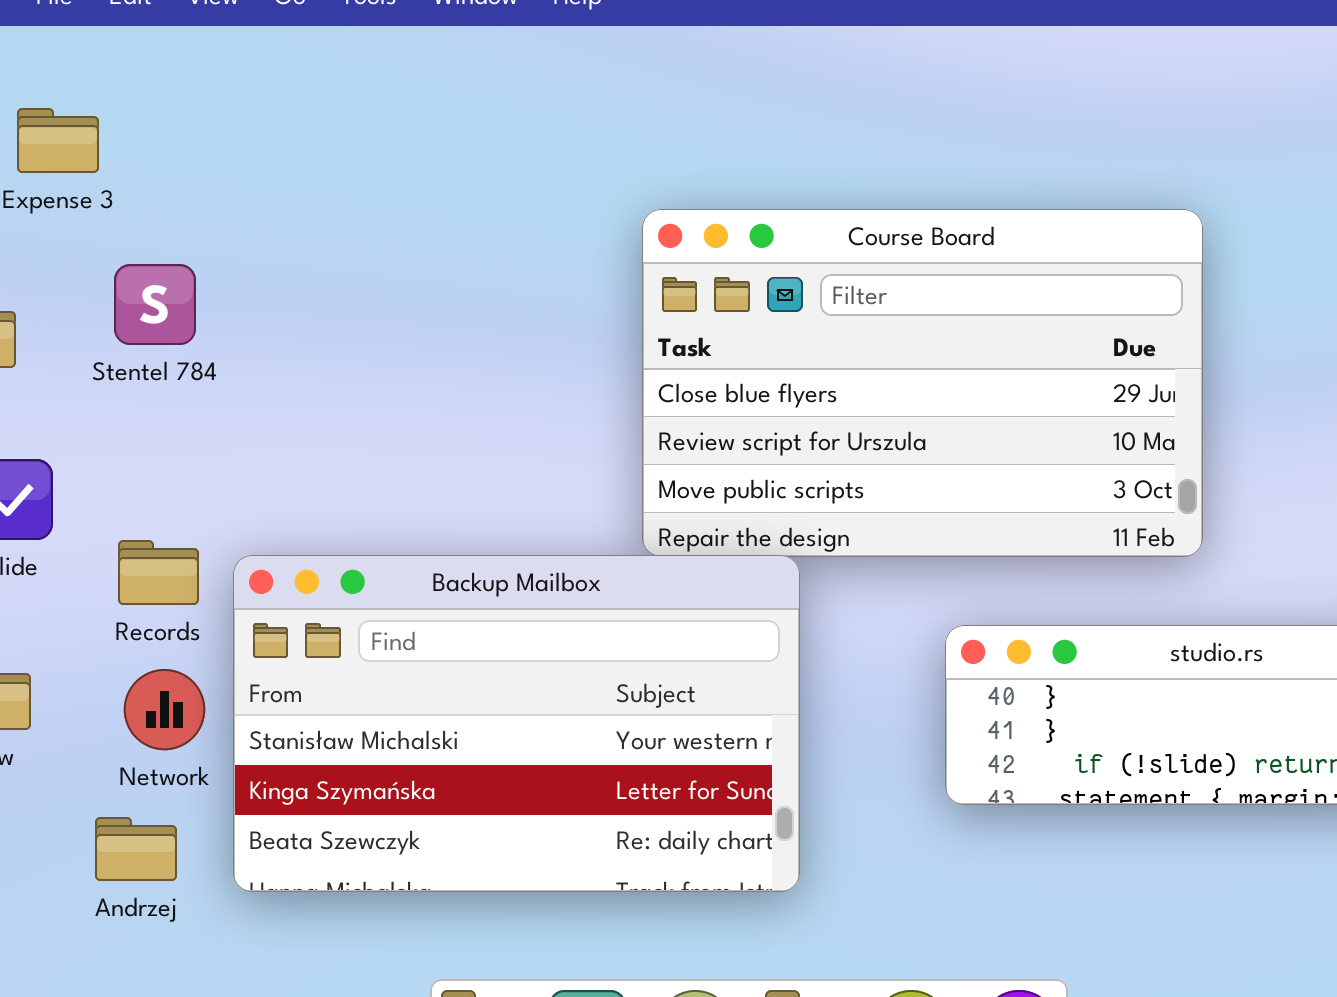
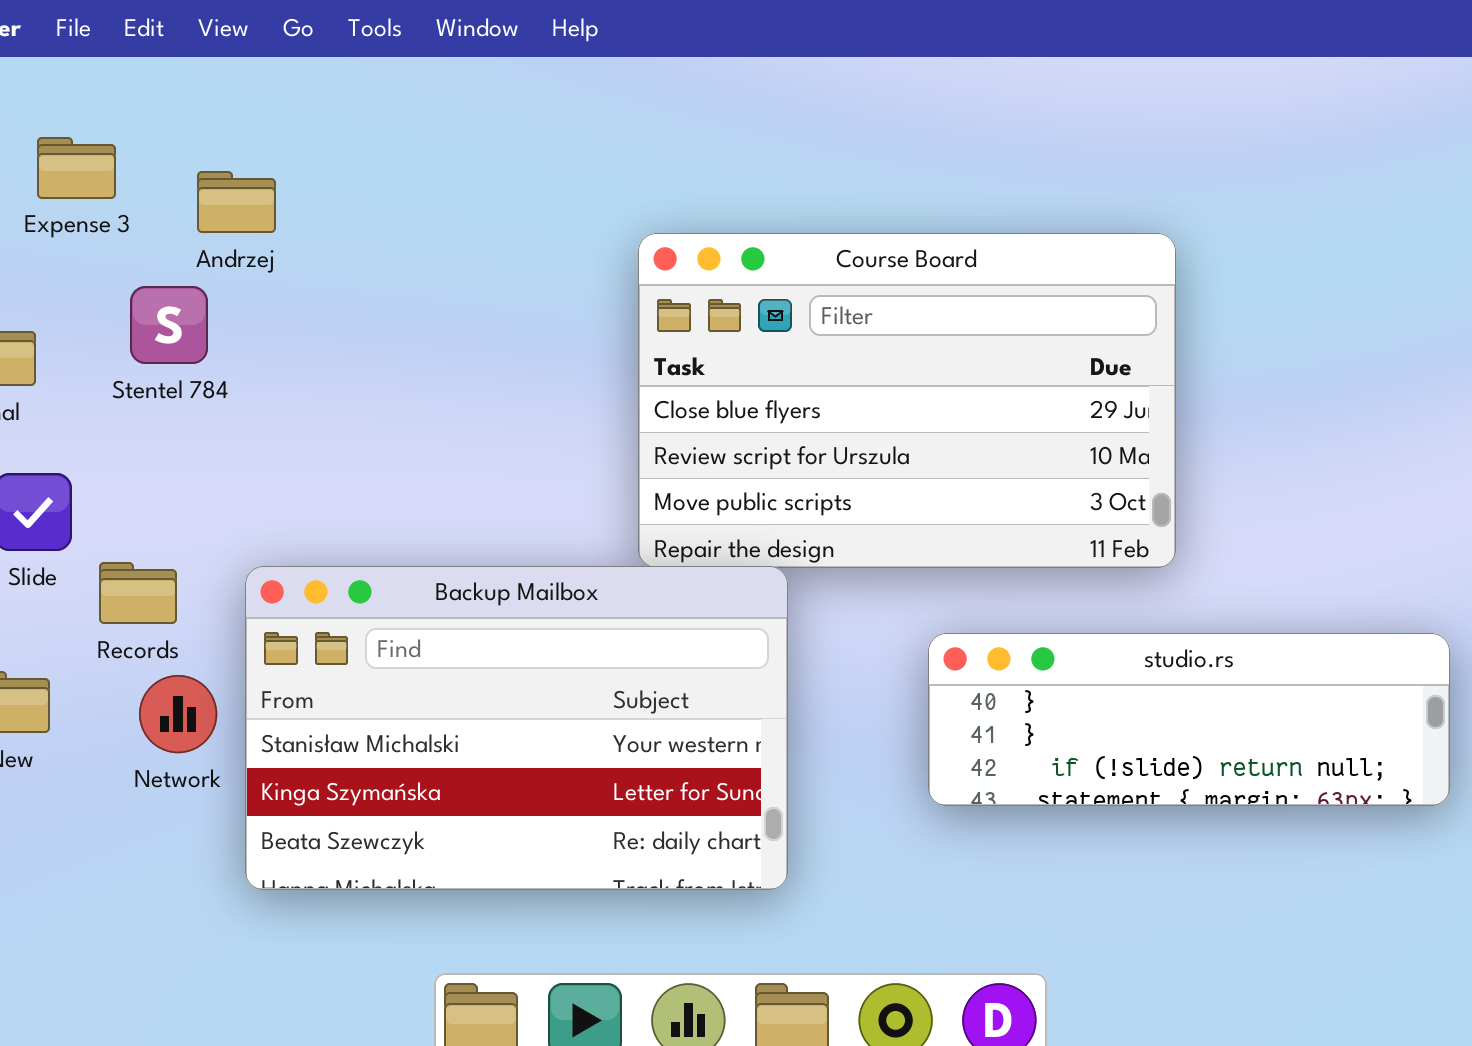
Records: [118,540,199,605] -> [99,562,177,624], moved
Andrzej: [95,817,177,881] -> [197,171,276,233], moved

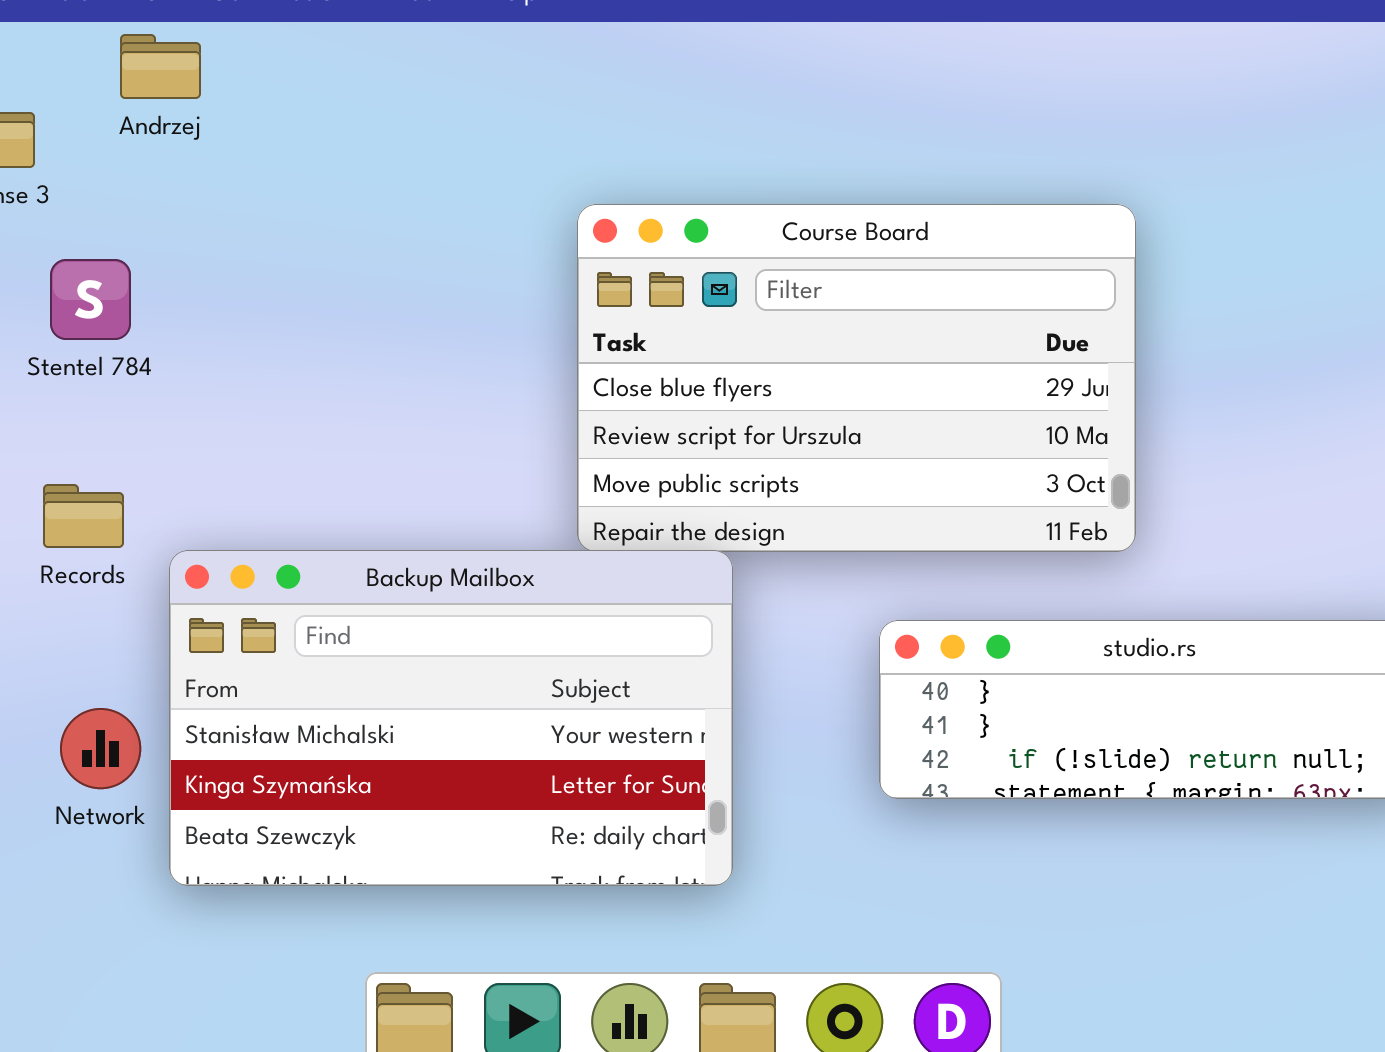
Andrzej: [197,171,276,233] -> [120,34,201,99], moved
Records: [99,562,177,624] -> [43,484,124,548], moved
Network: [139,675,217,753] -> [60,708,141,789], moved

